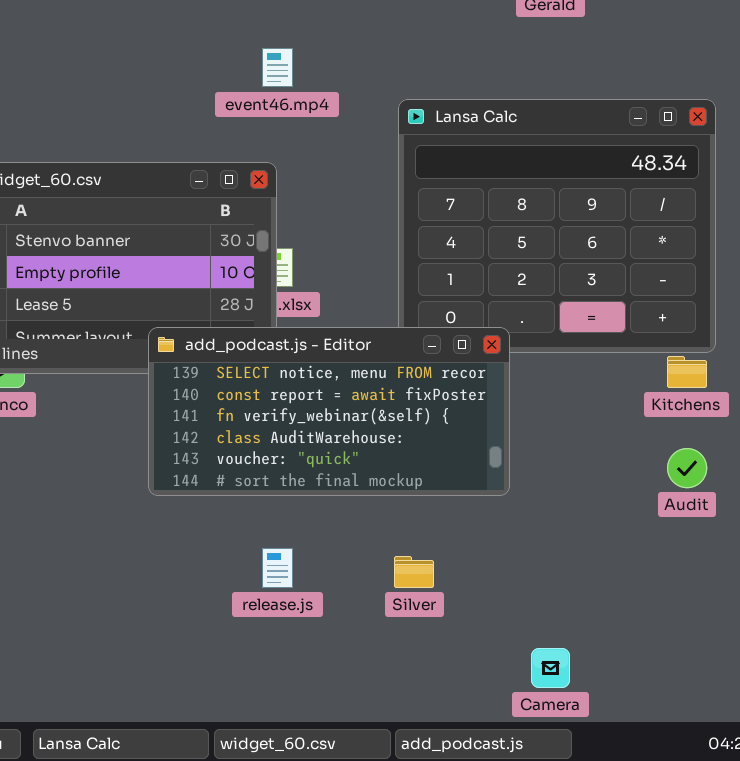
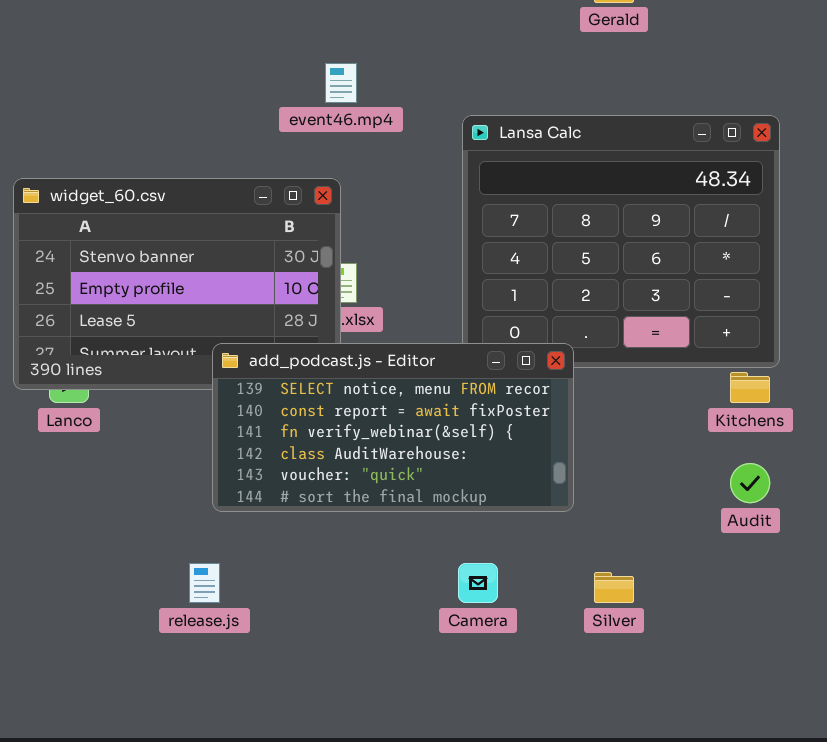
release.js: [262,548,293,588] -> [189,563,220,603], moved
Silver: [394,556,434,588] -> [594,572,634,603], moved
Camera: [531,648,570,688] -> [458,563,498,603], moved

